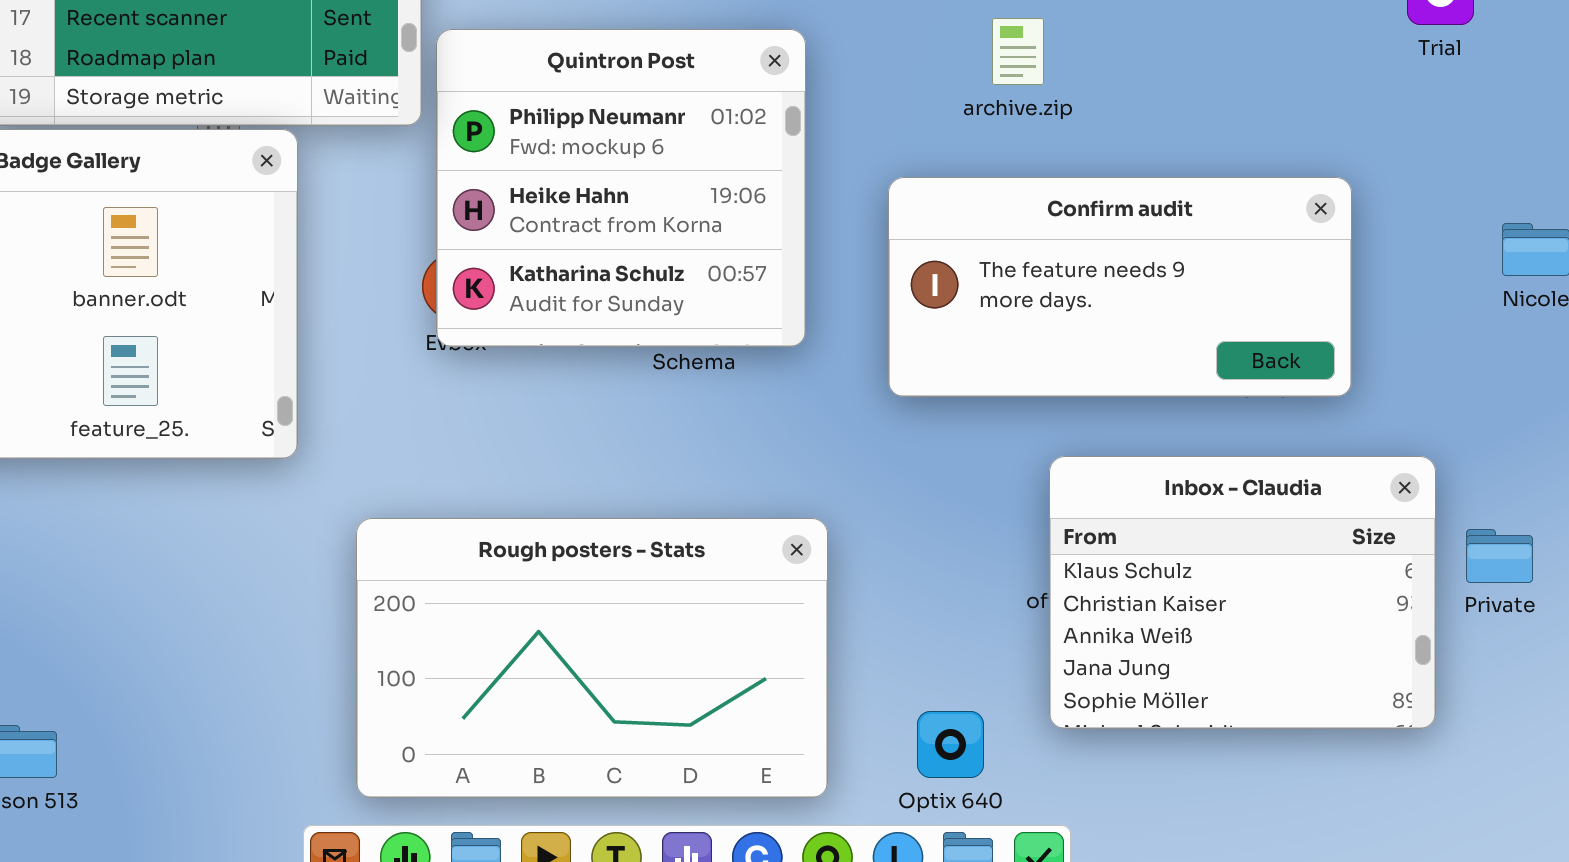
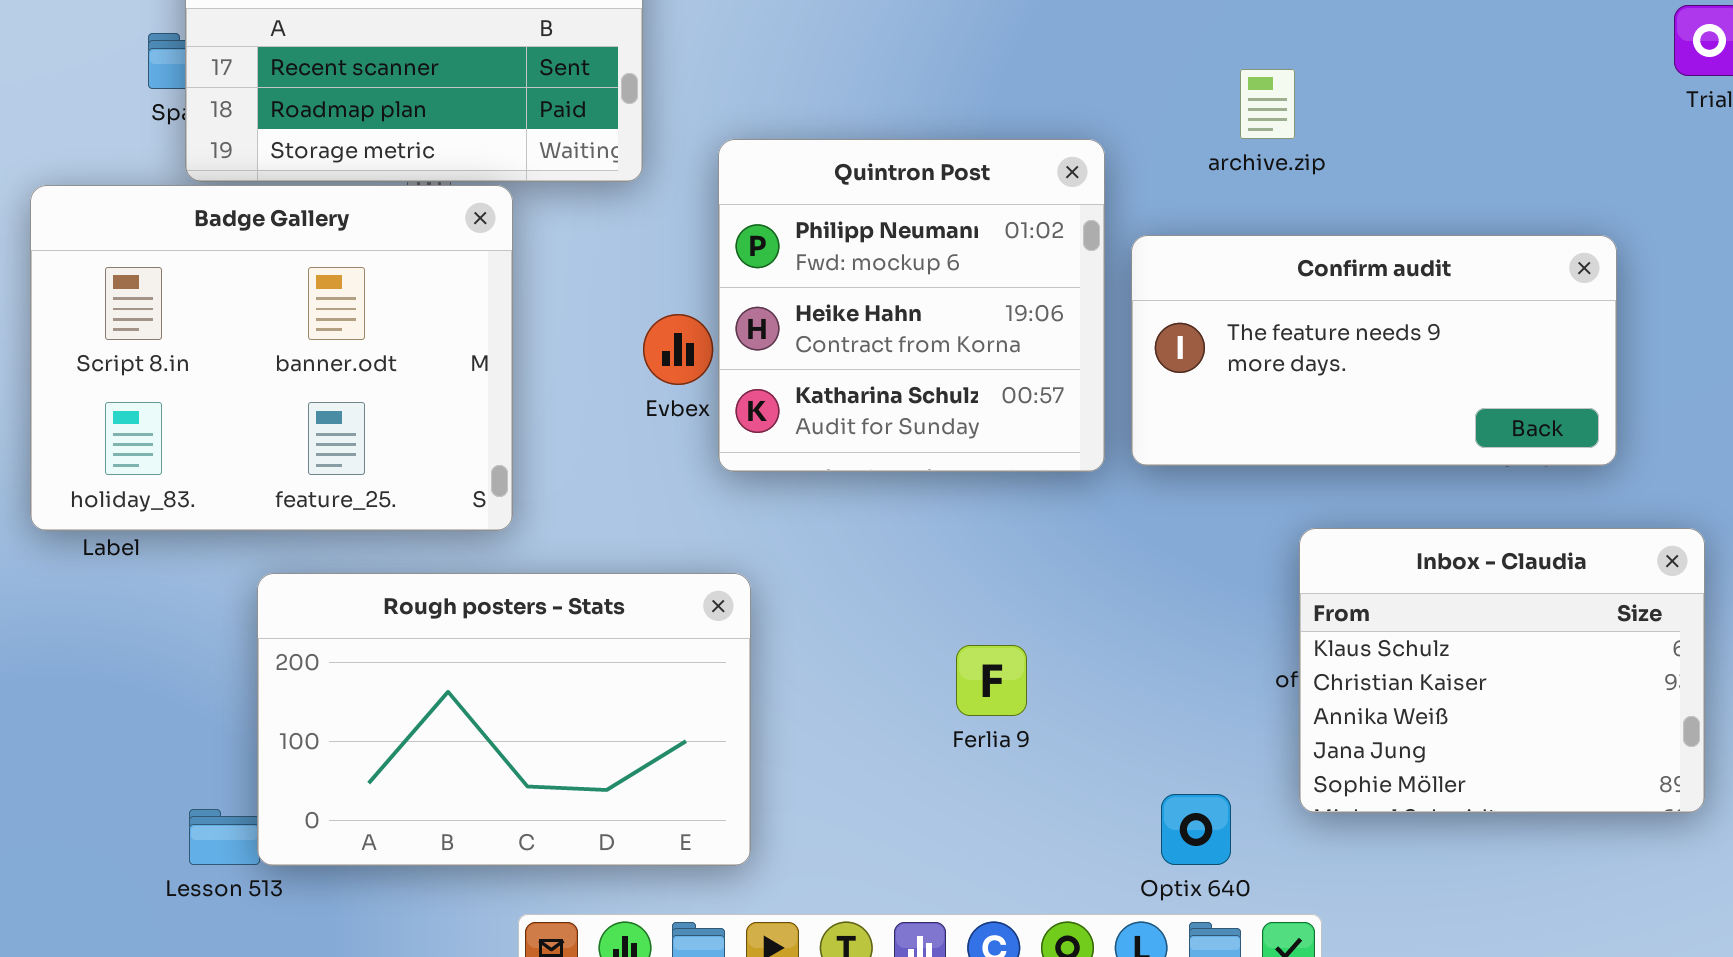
Quintron Post: [436,29,806,347] -> [718,139,1105,472], moved
Rough posters - Stats: [356,518,828,798] -> [257,573,751,866], moved

